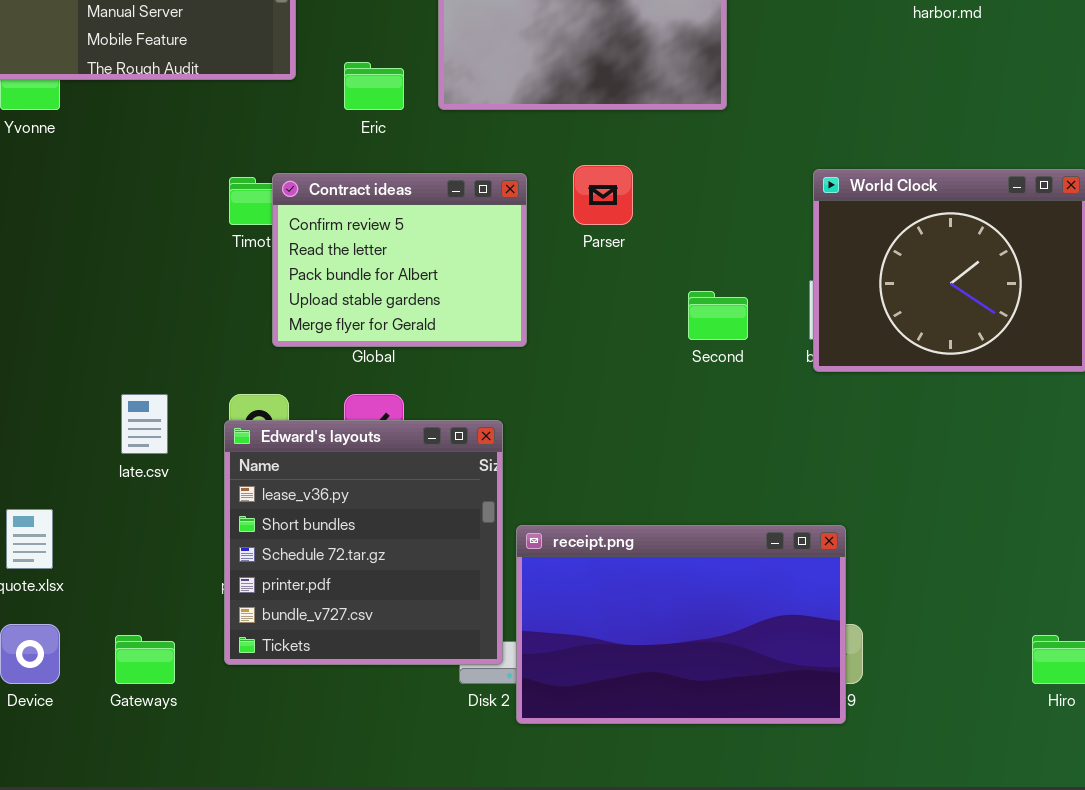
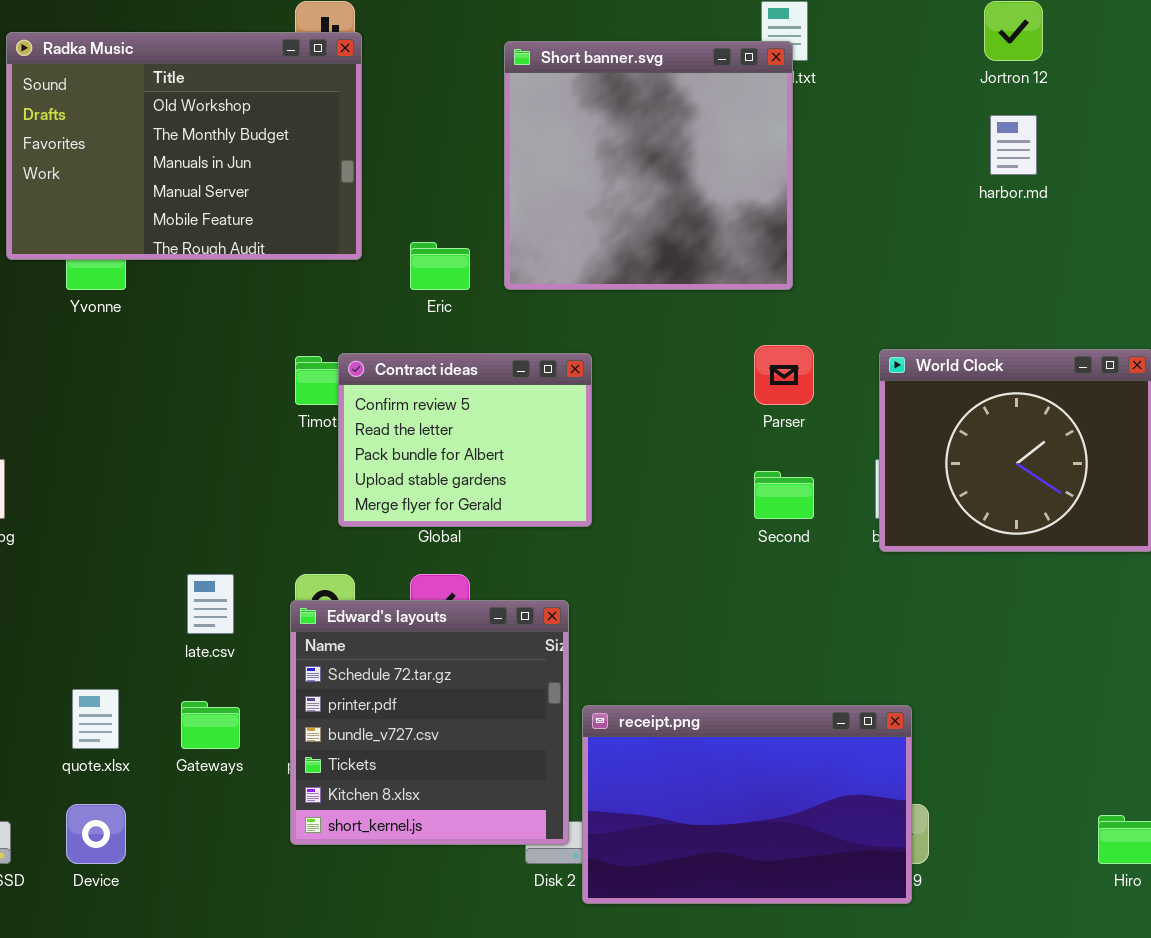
Parser: [573,165,633,225] -> [754,345,814,405], moved
Edward's layouts: [224,420,503,665] -> [290,600,569,845], scrolled down 2 rows
Gateways: [115,635,175,684] -> [181,701,240,749], moved

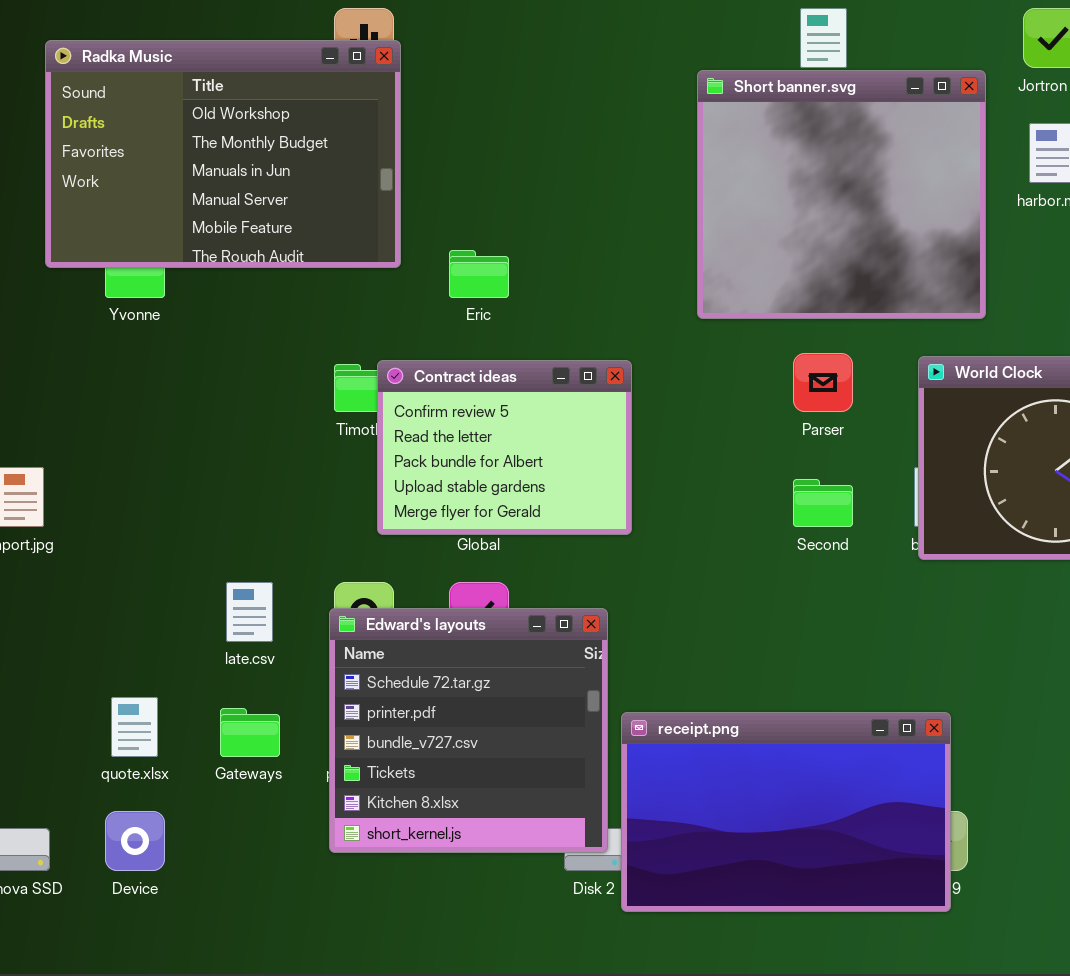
Short banner.svg: [504,41,793,290] -> [697,70,986,319], moved

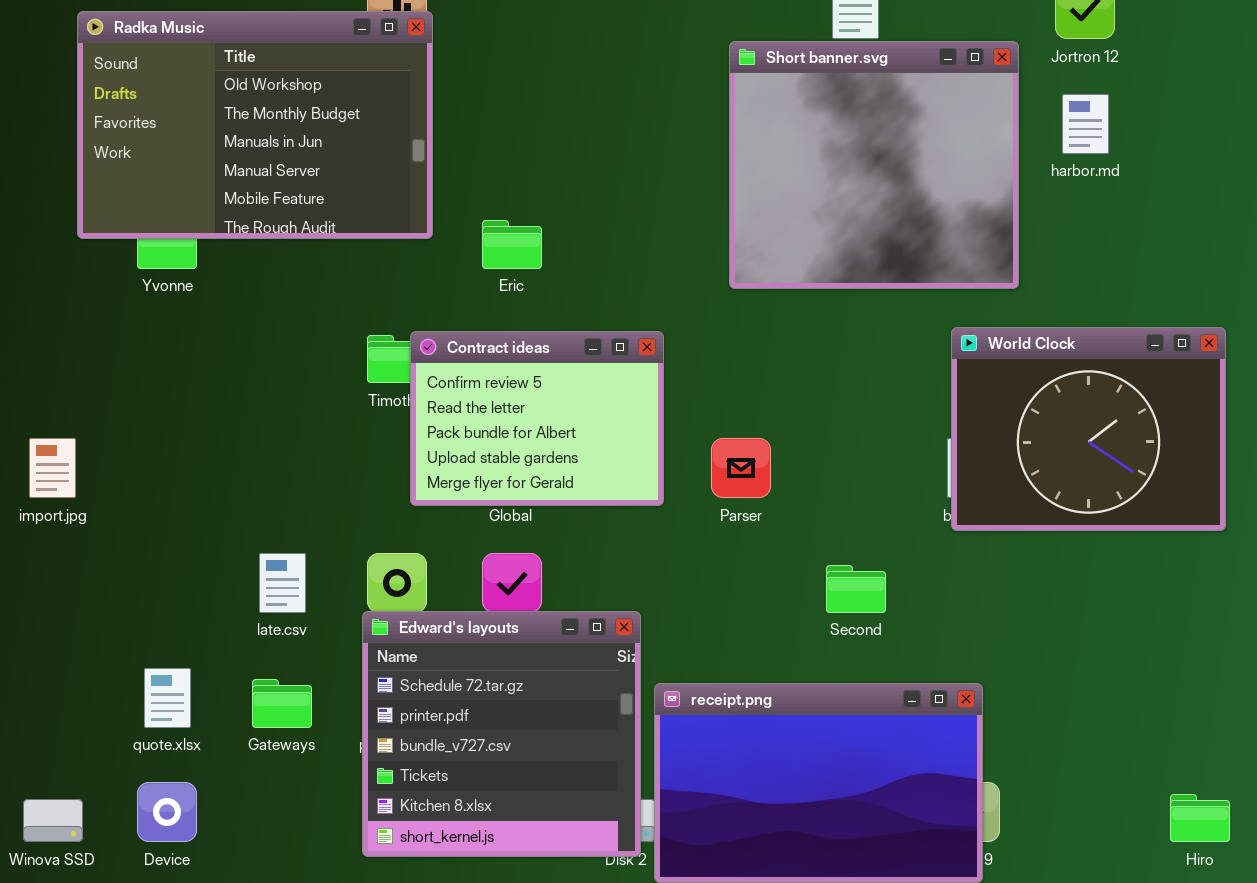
Parser: [793,353,853,412] -> [711,438,771,498], moved
Second: [793,479,853,527] -> [826,565,886,613], moved
Edward's layouts: [329,608,608,853] -> [362,611,641,857], moved

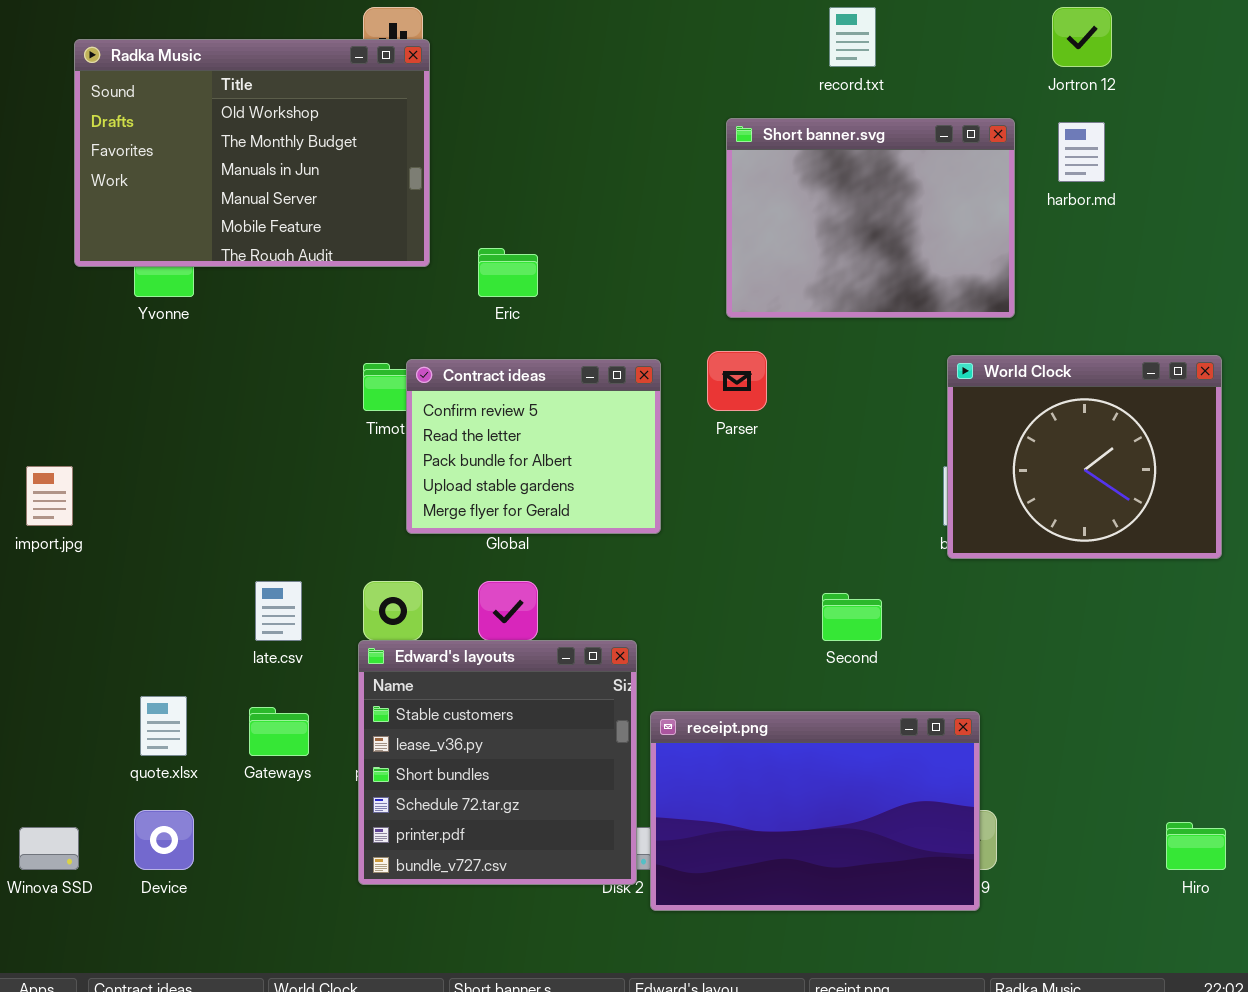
Short banner.svg: [729,41,1019,289] -> [726,118,1015,318], resized
Parser: [711,438,771,498] -> [707,351,767,411], moved
Edward's layouts: [362,611,641,857] -> [358,640,637,885], scrolled up 3 rows

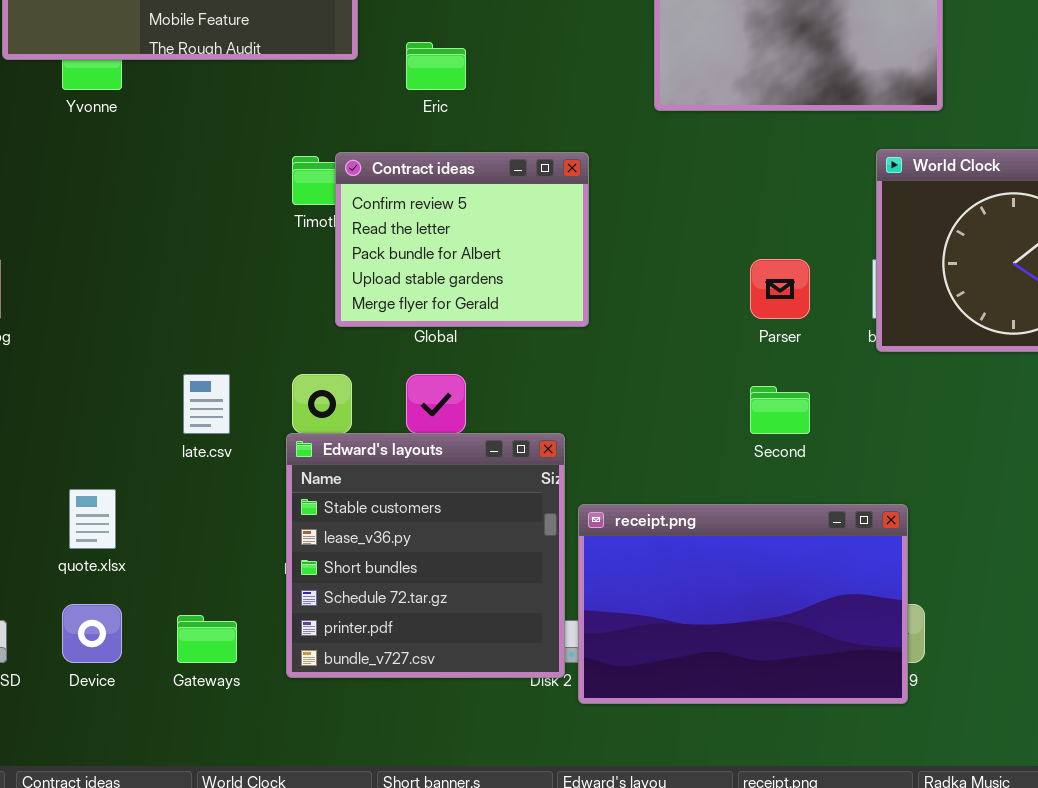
Parser: [707,351,767,411] -> [750,259,810,319], moved
Gateways: [249,707,309,756] -> [177,615,237,663], moved

